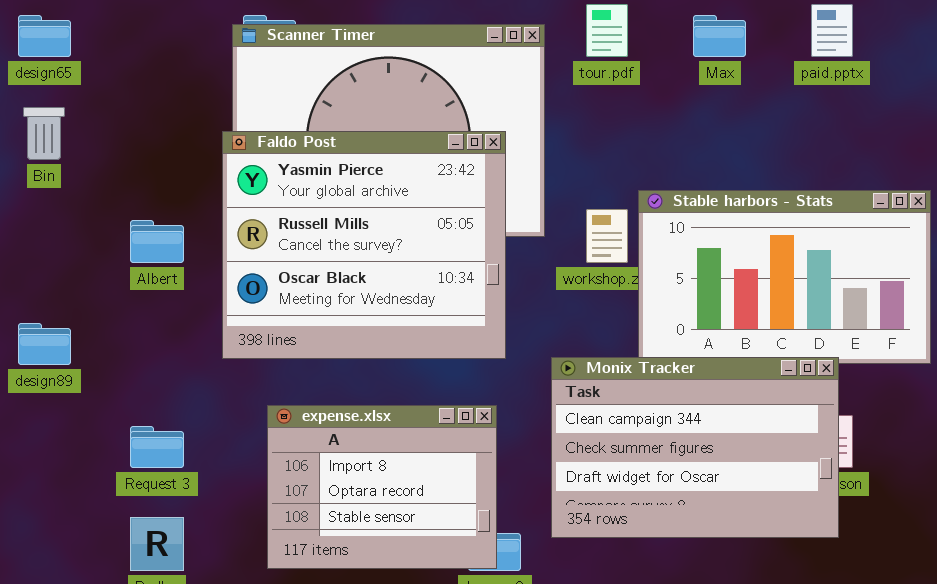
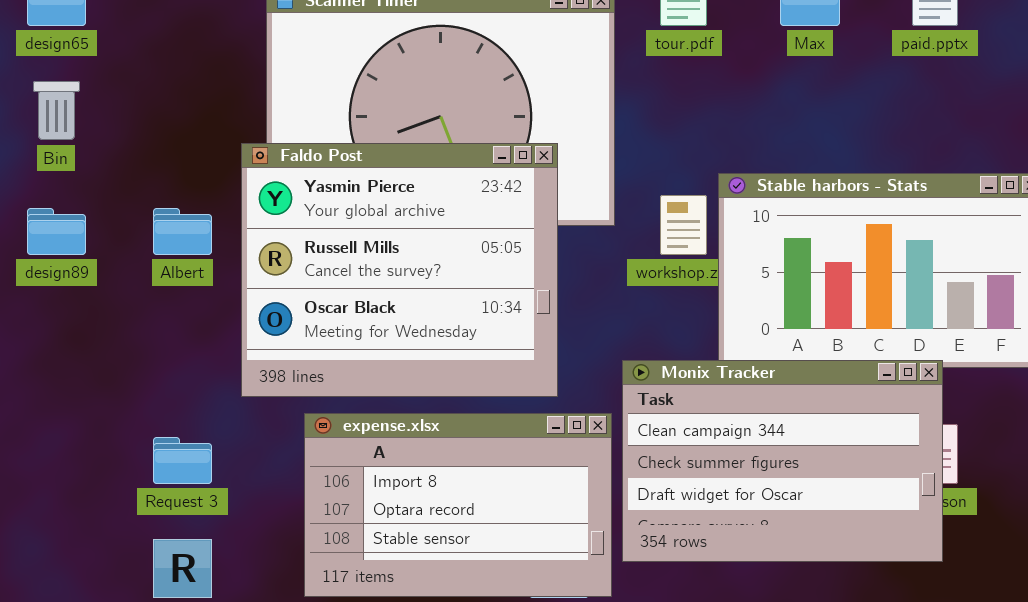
Faldo Post: [222,131,506,359] -> [241,143,558,397], moved
design89: [18,323,71,365] -> [27,208,86,255], moved
expense.xlsx: [267,405,497,569] -> [304,413,612,597], resized

